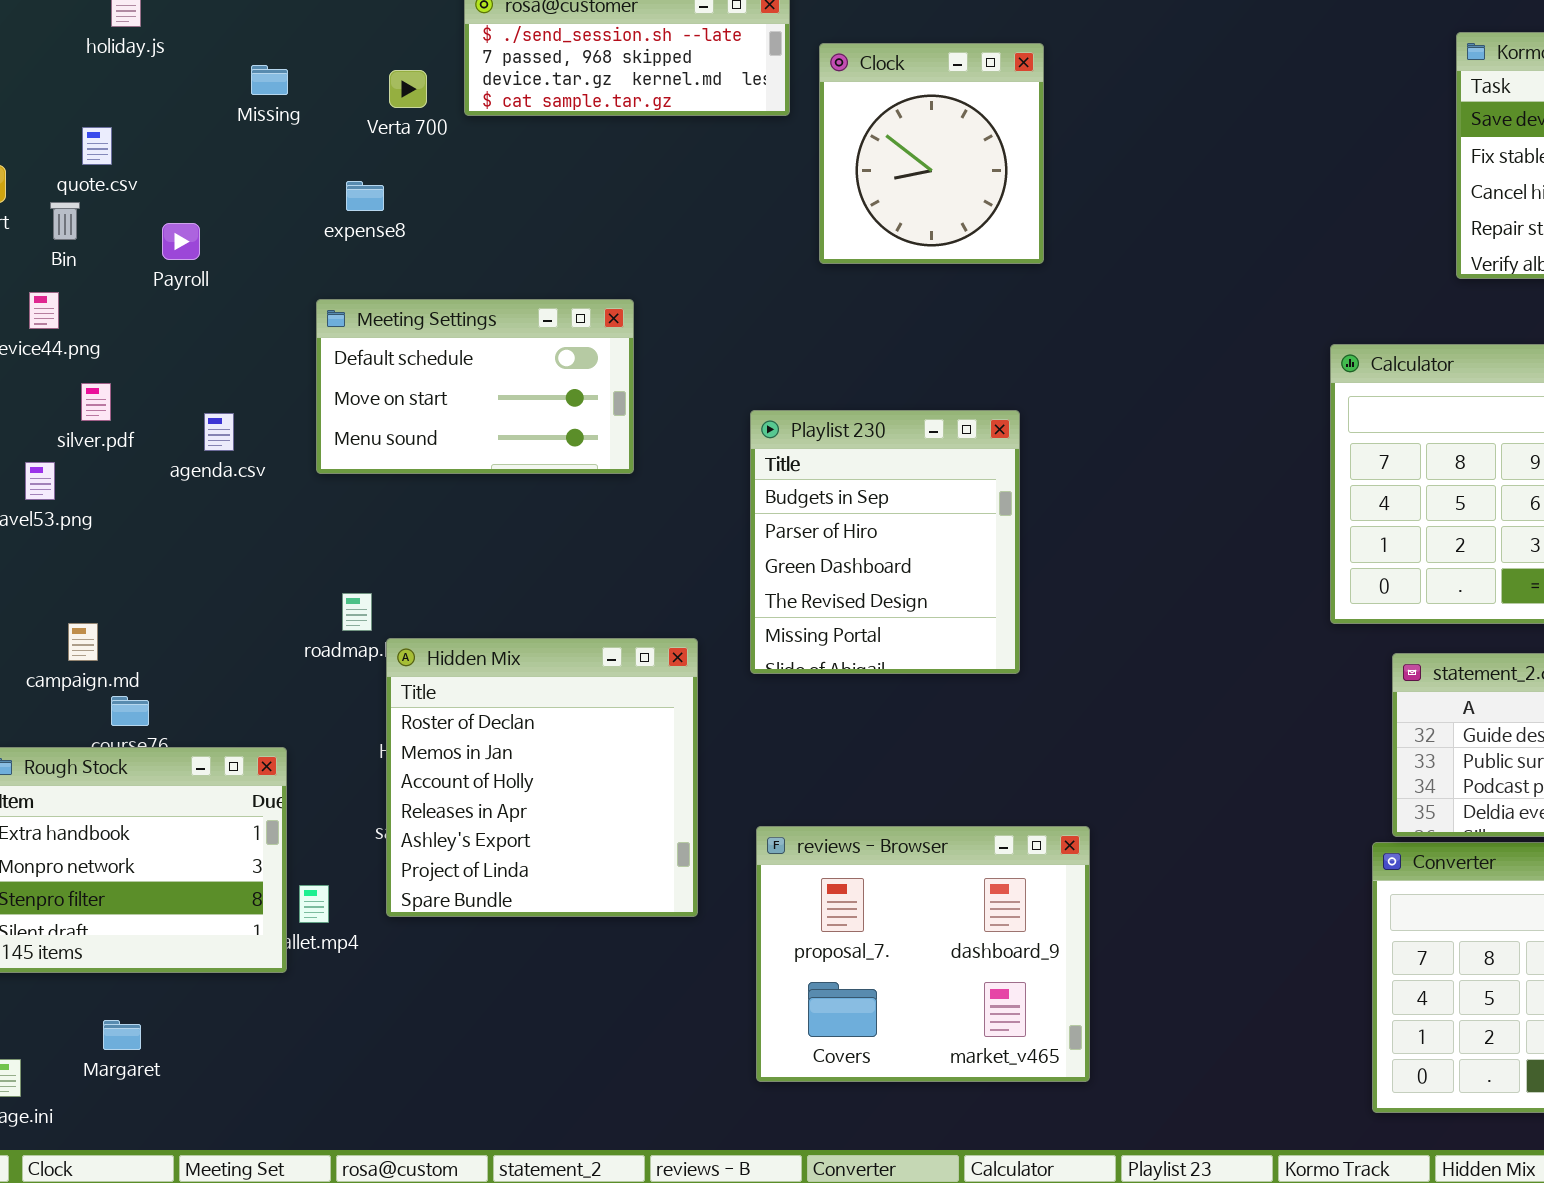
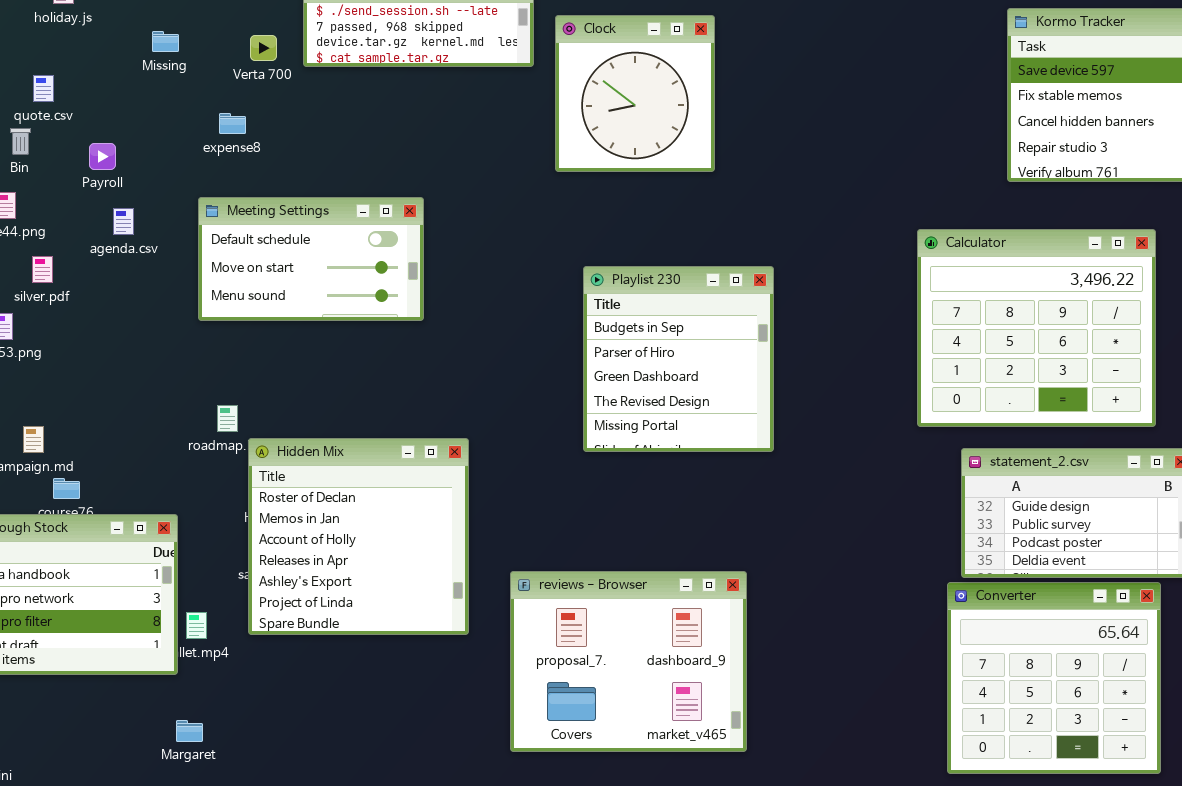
Playlist 230: [750,410,1020,674] -> [583,266,774,452], moved
agenda.csv: [204,413,234,451] -> [113,208,134,235], moved
Margaret: [103,1020,141,1050] -> [176,720,203,742], moved

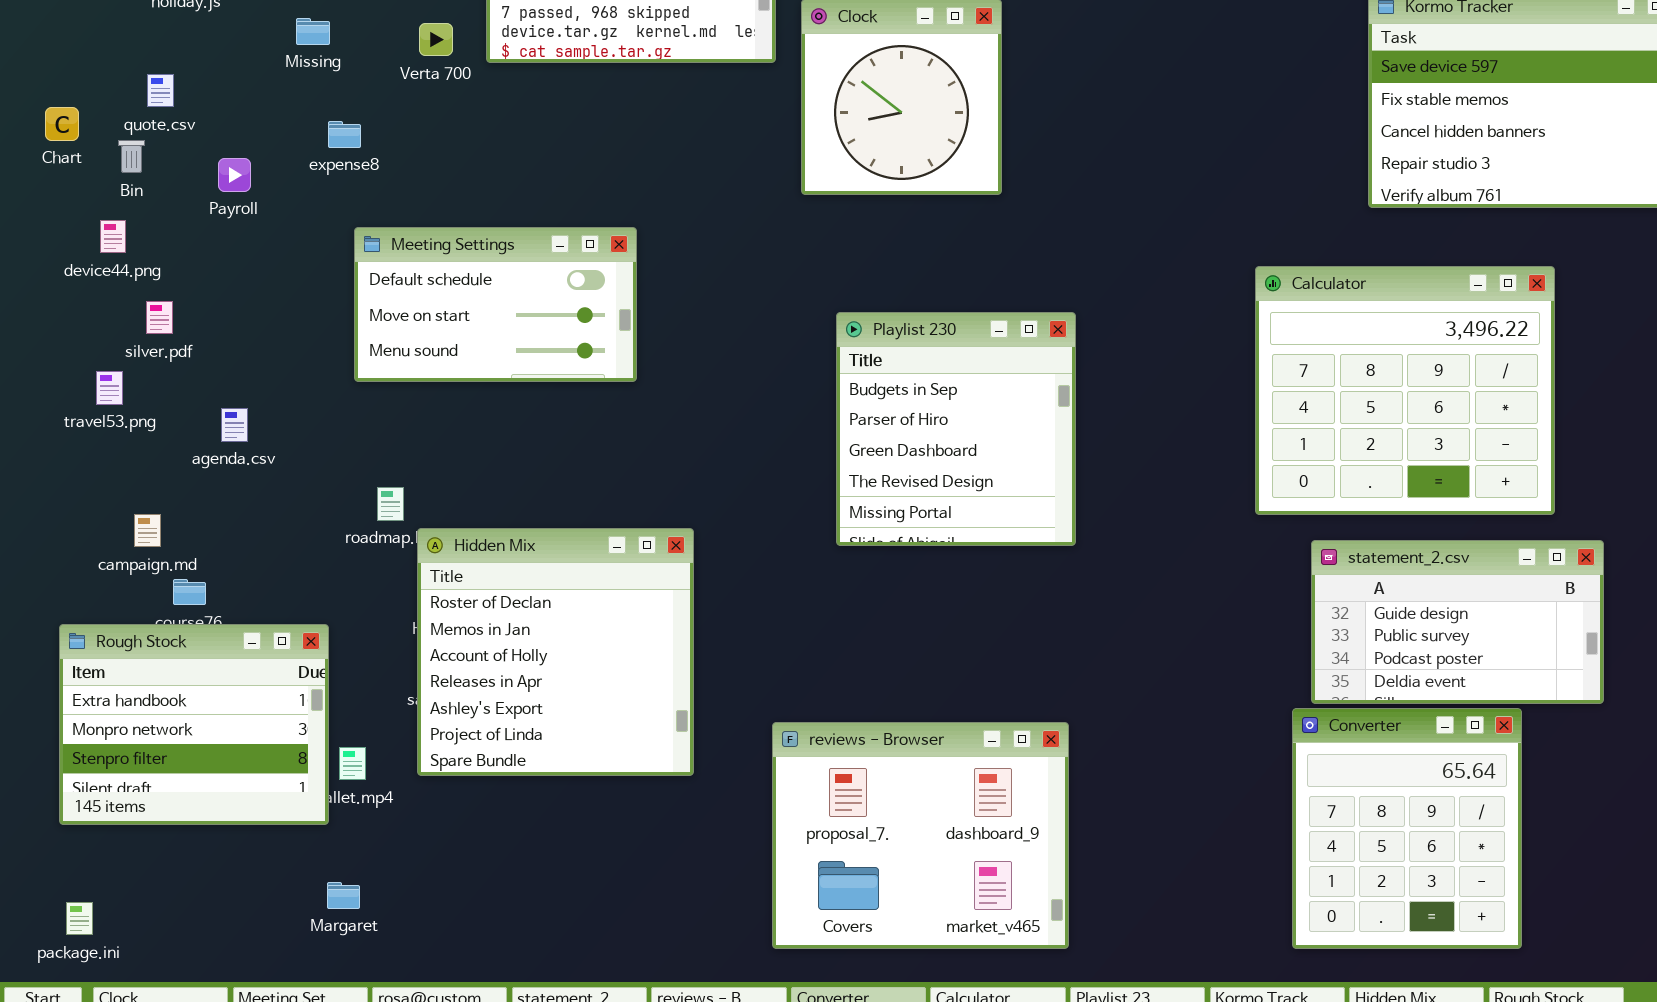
expense8: [219,113,246,134] -> [328,121,361,148], moved
agenda.csv: [113,208,134,235] -> [221,408,248,442], moved
reviews - Browser: [510,571,747,752] -> [772,722,1069,949], moved
Converter: [947,582,1161,774] -> [1292,708,1522,949], resized

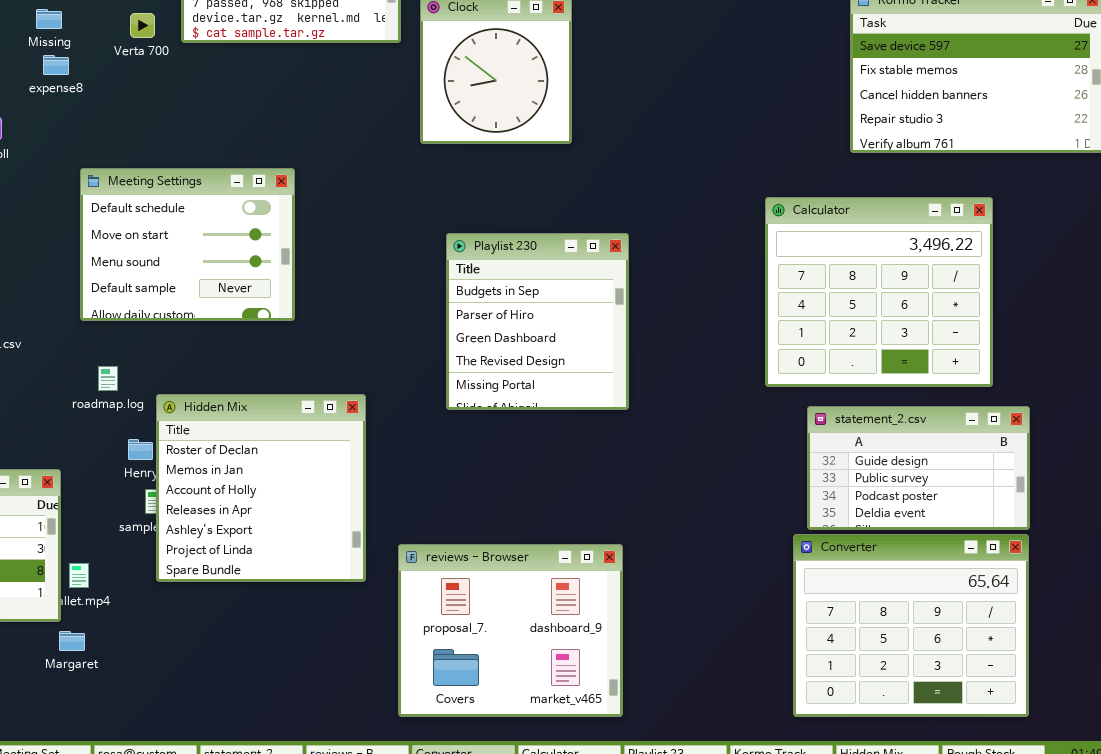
expense8: [328,121,361,148] -> [43,55,69,75], moved
Meeting Settings: [354,227,637,382] -> [80,168,295,321], resized
Hidden Mix: [417,528,694,776] -> [156,394,366,582], moved
Converter: [1292,708,1522,949] -> [793,534,1029,717], resized
Margaret: [327,882,360,909] -> [59,631,85,651], moved

